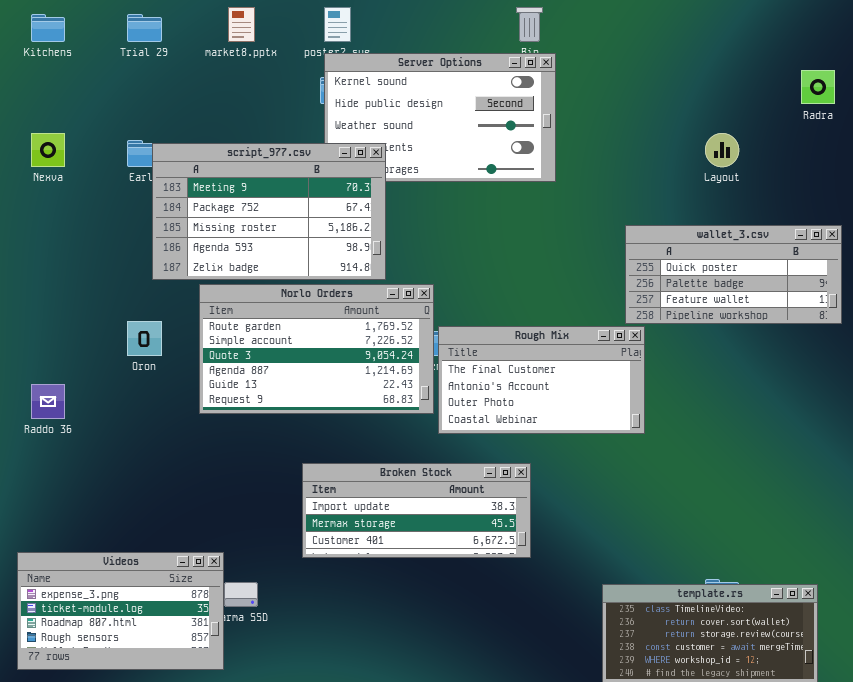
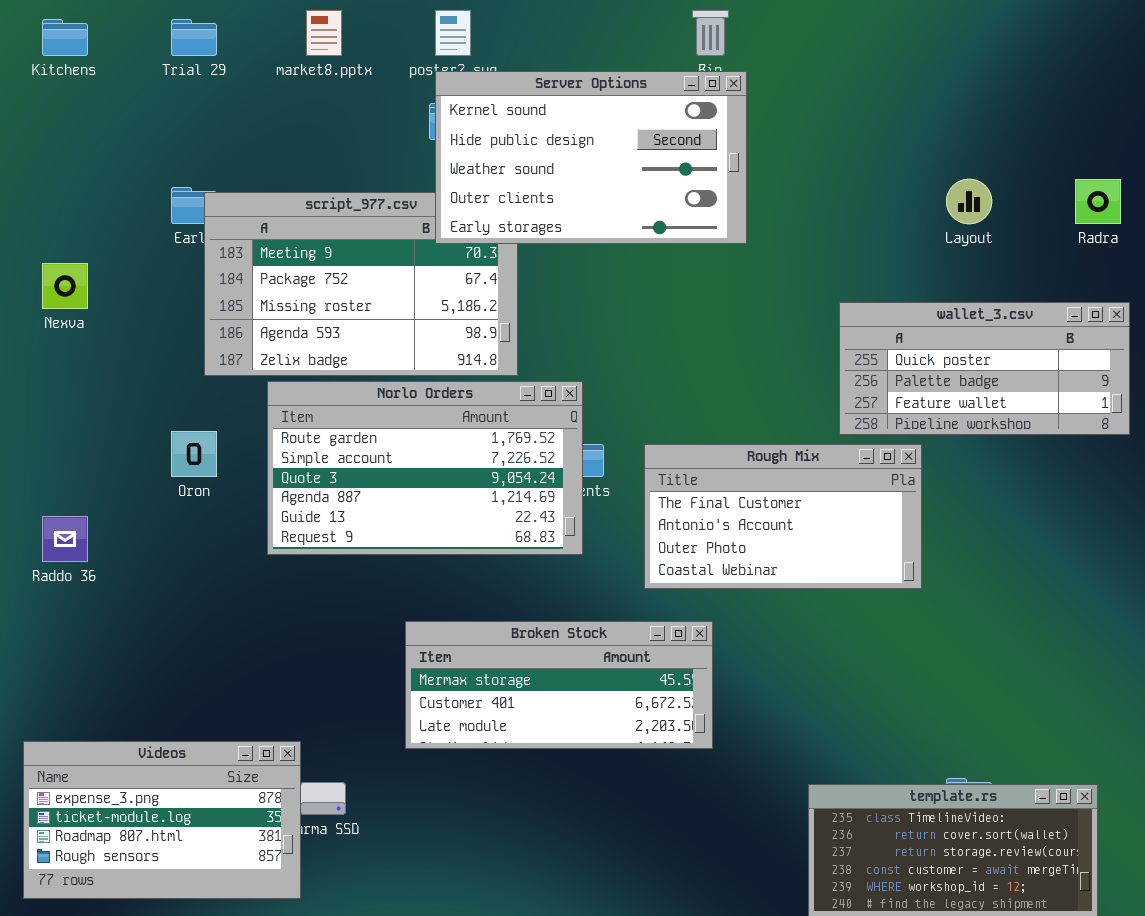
Server Options: [324,53,556,182] -> [435,71,747,244], raised
Radra: [801,70,835,104] -> [1075,179,1121,224], moved
Nexva: [31,133,65,167] -> [42,263,88,309], moved
Rough Mix: [438,326,645,434] -> [644,444,922,589], moved
Broken Stock: [302,463,531,558] -> [405,621,713,749], scrolled down 1 row

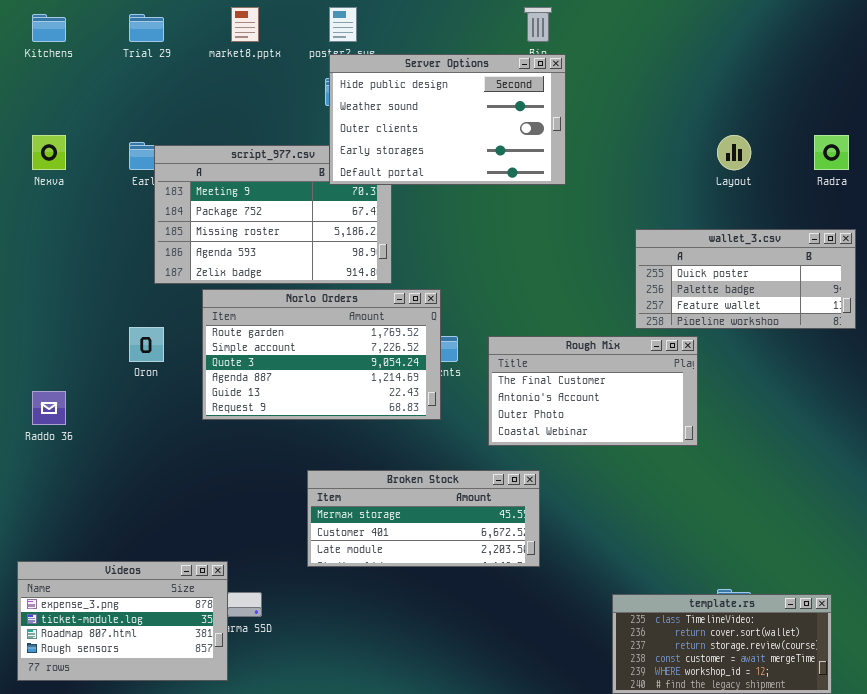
Server Options: [435,71,747,244] -> [329,54,566,185], scrolled down 1 row
Nexva: [42,263,88,309] -> [32,135,66,170], moved

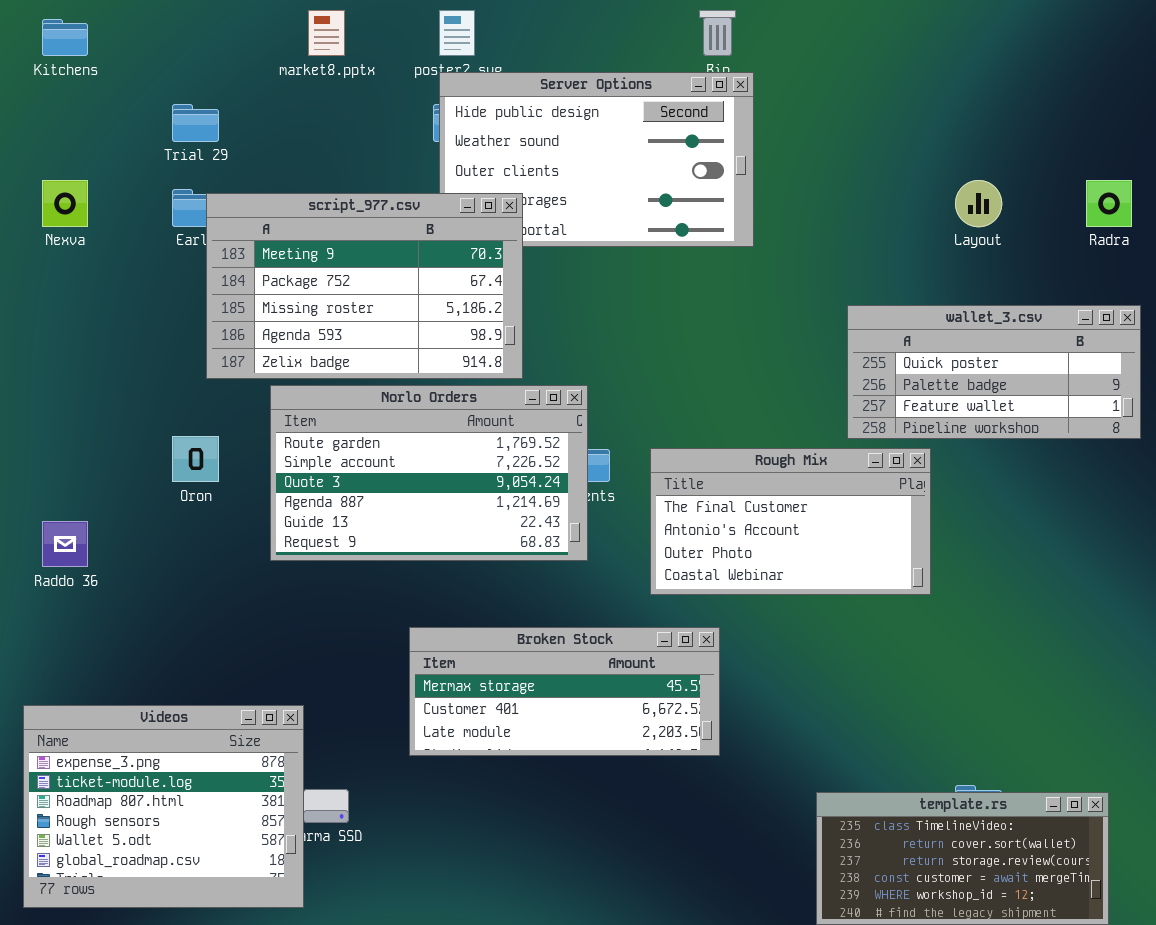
Trial 29: [129,14,164,42] -> [172,104,219,142], moved
script_977.csv: [154,145,392,284] -> [206,193,523,379], raised
Videos: [17,561,228,681] -> [23,705,304,908], resized

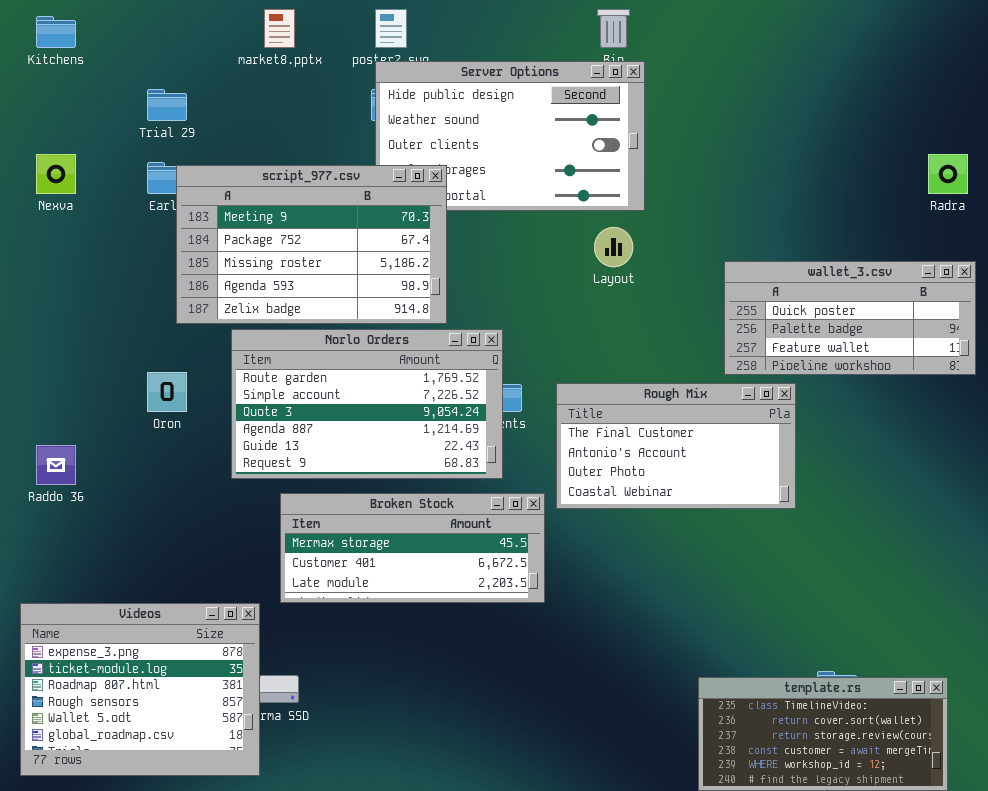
Layout: [955,180,1002,227] -> [594,227,633,267], moved
Broken Stock: [409,627,720,756] -> [280,493,545,603], moved

